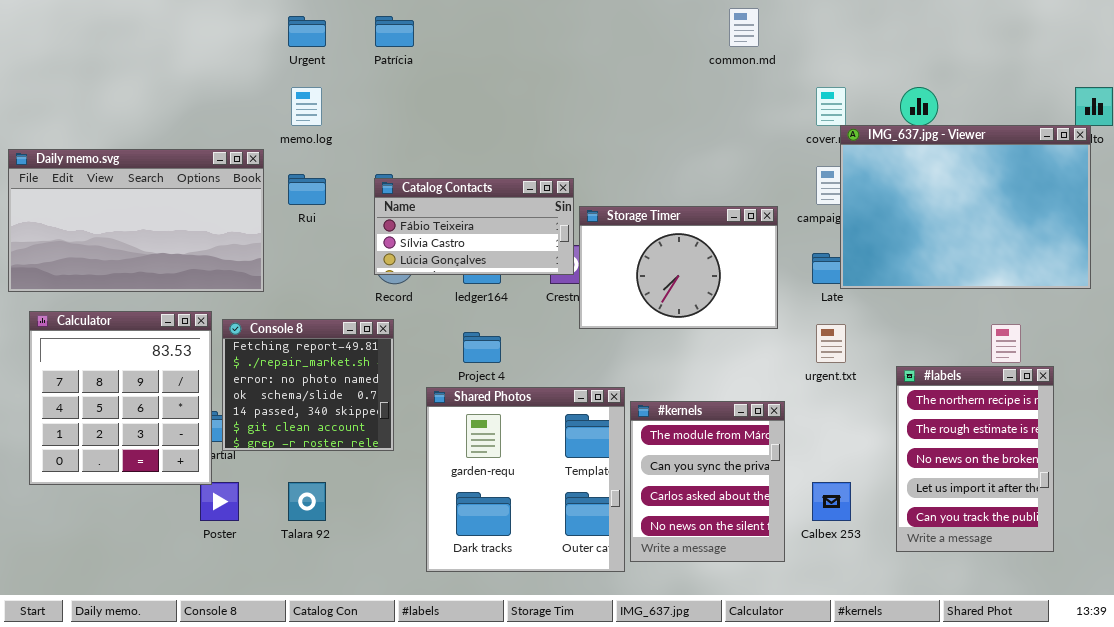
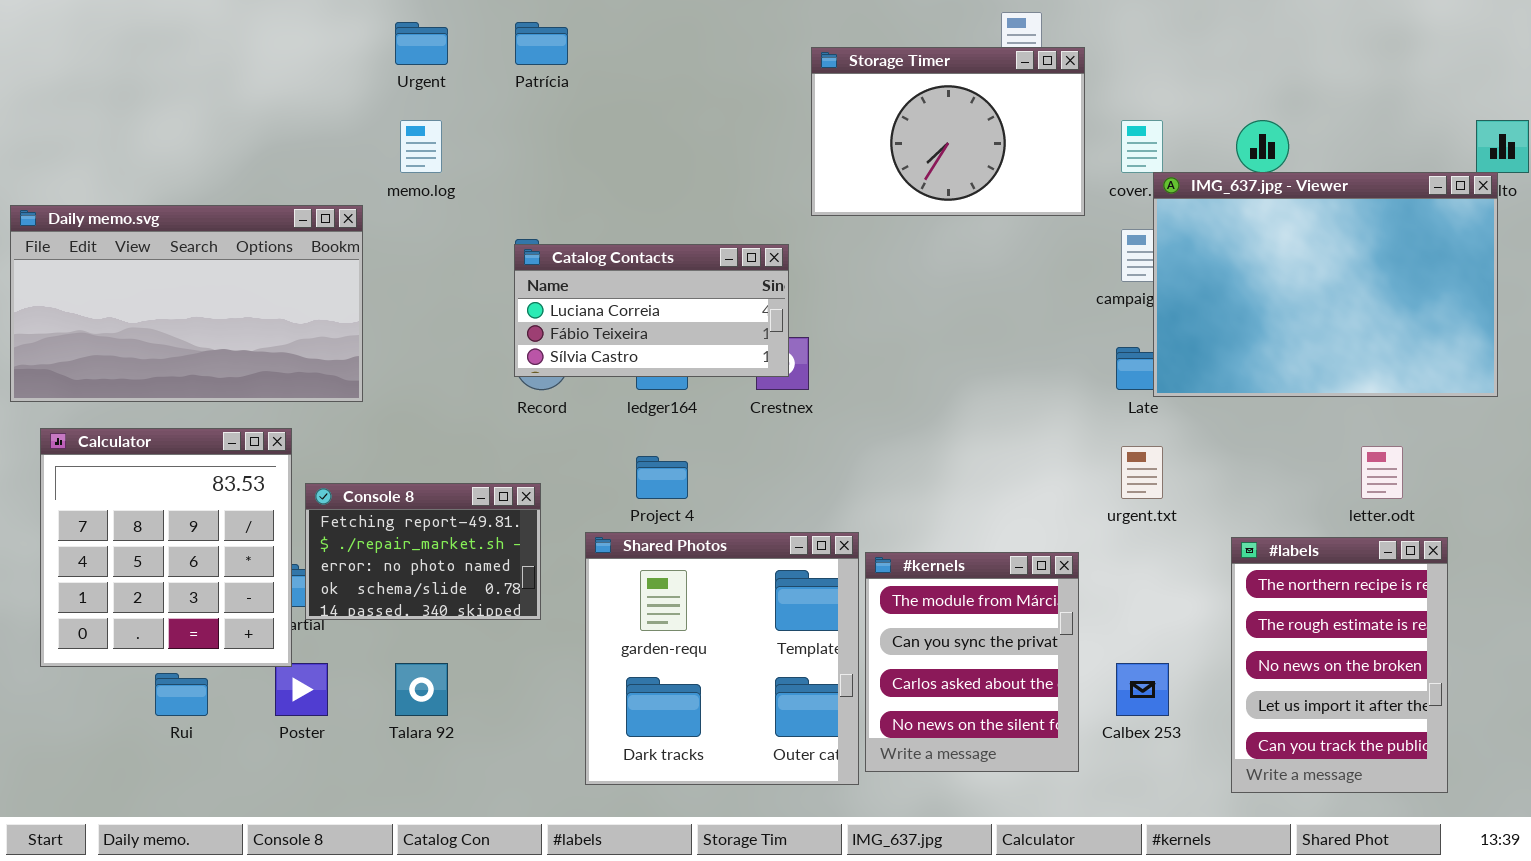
Rui: [288,174,326,205] -> [155,673,208,716], moved
Catalog Contacts: [374,178,574,275] -> [514,244,789,377], scrolled up 1 row
Storage Timer: [579,206,778,329] -> [811,47,1085,216], moved
Console 8: [222,319,394,451] -> [305,483,541,620], resized
#labels: [896,366,1054,552] -> [1231,537,1448,793], moved

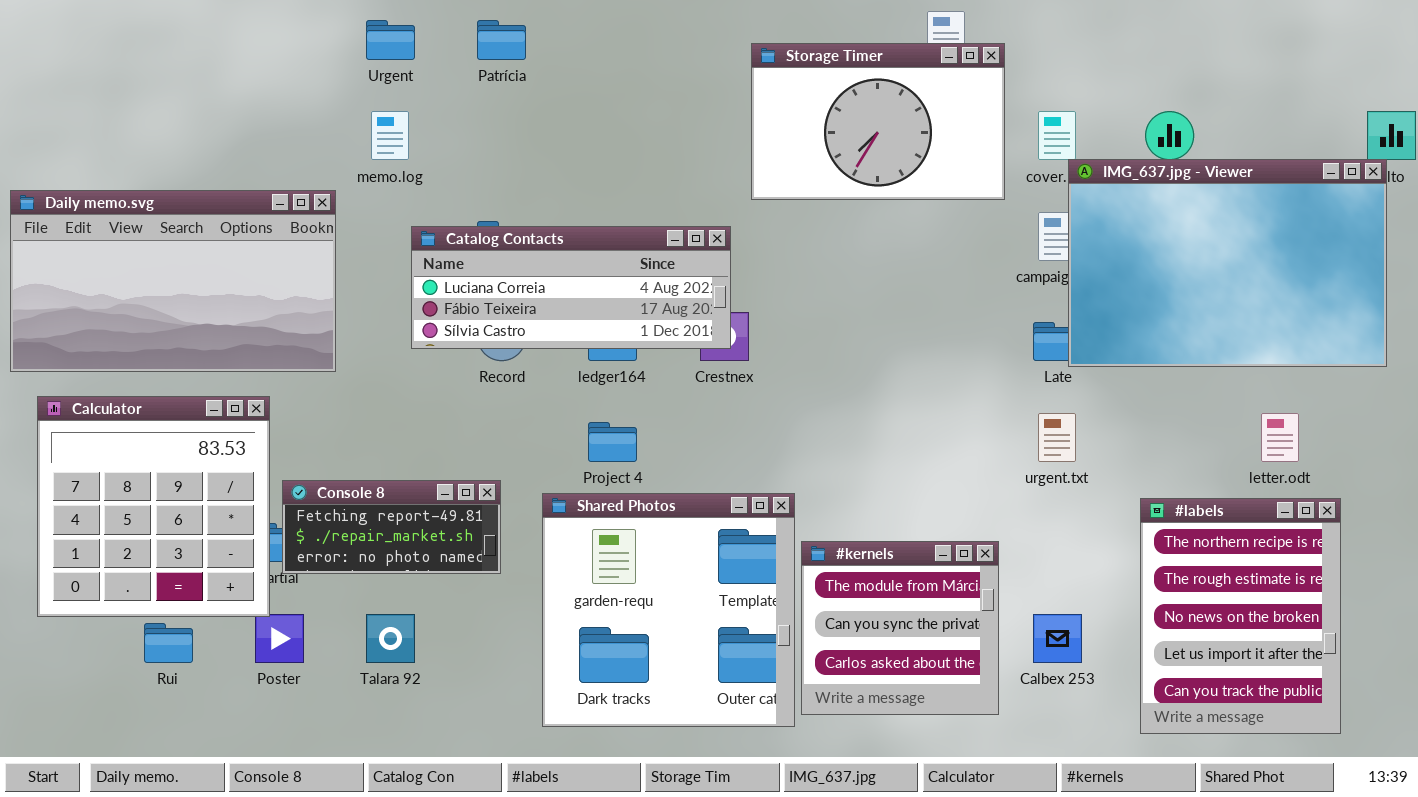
Catalog Contacts: [514,244,789,377] -> [411,226,731,349], resized
Console 8: [305,483,541,620] -> [282,480,501,574], resized
#kernels: [865,552,1079,772] -> [801,541,999,715], resized

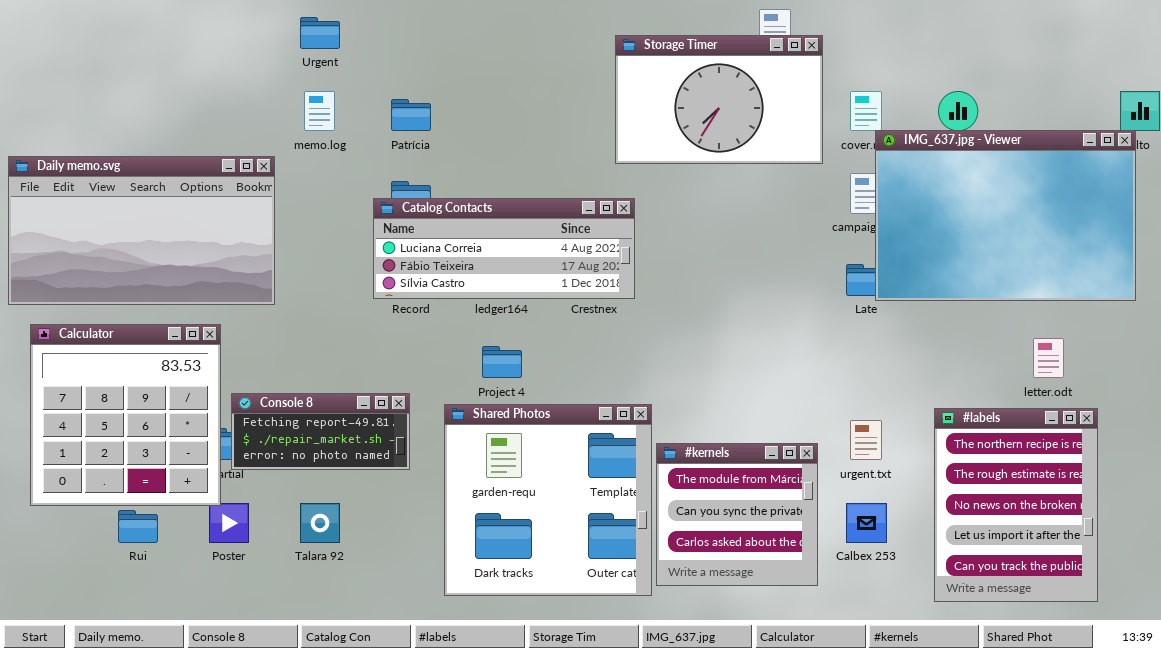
Patrícia: [477,20,526,60] -> [391,99,431,131], moved
Catalog Contacts: [411,226,731,349] -> [373,198,635,299], moved
urgent.txt: [1038,413,1076,462] -> [850,420,882,460], moved

